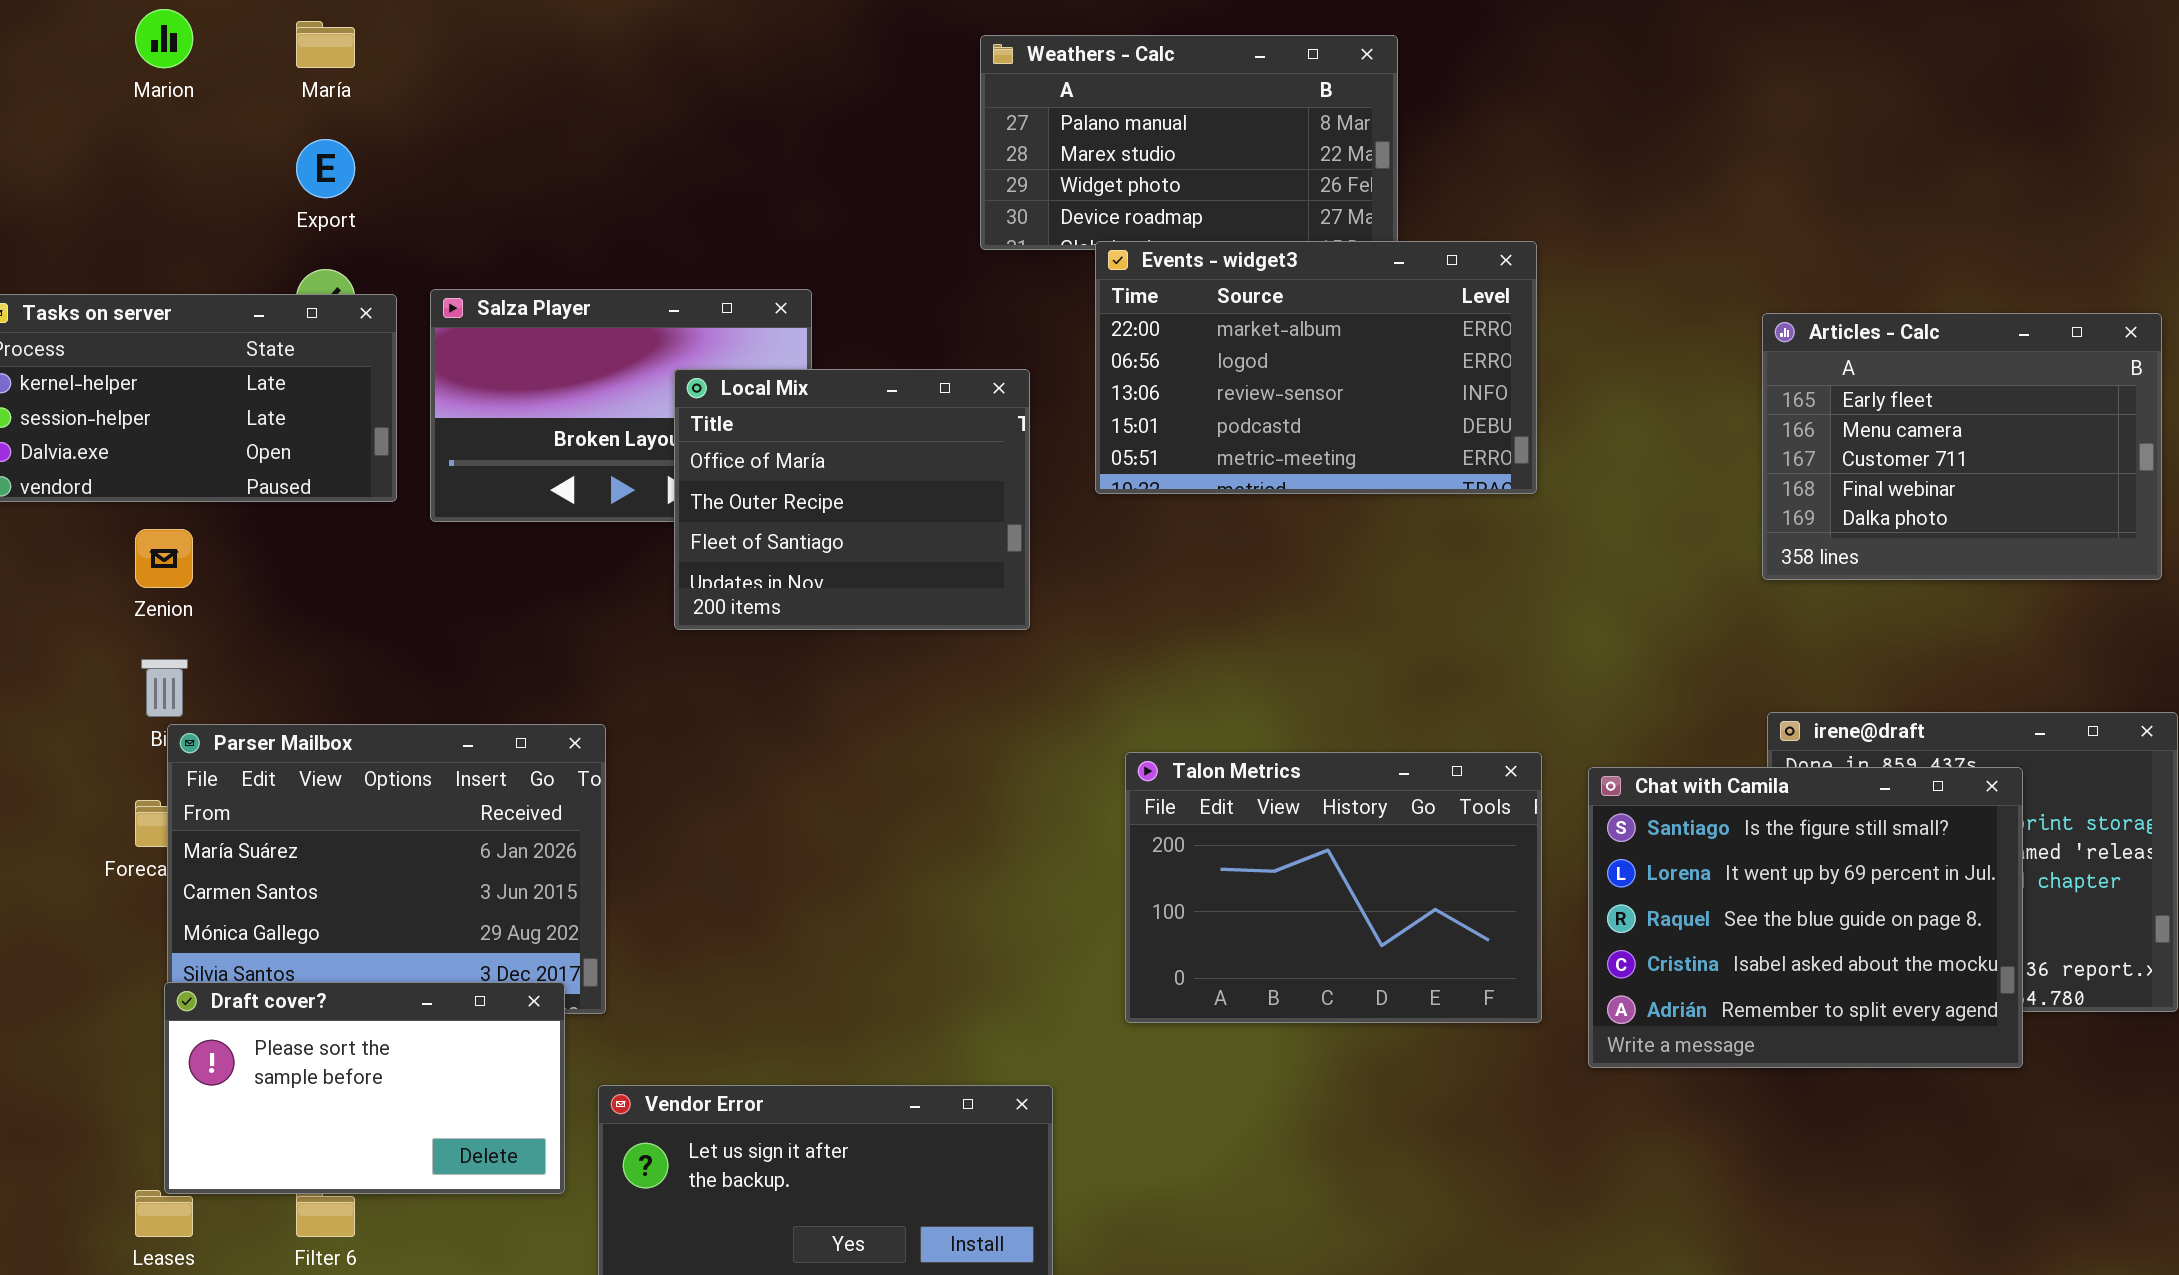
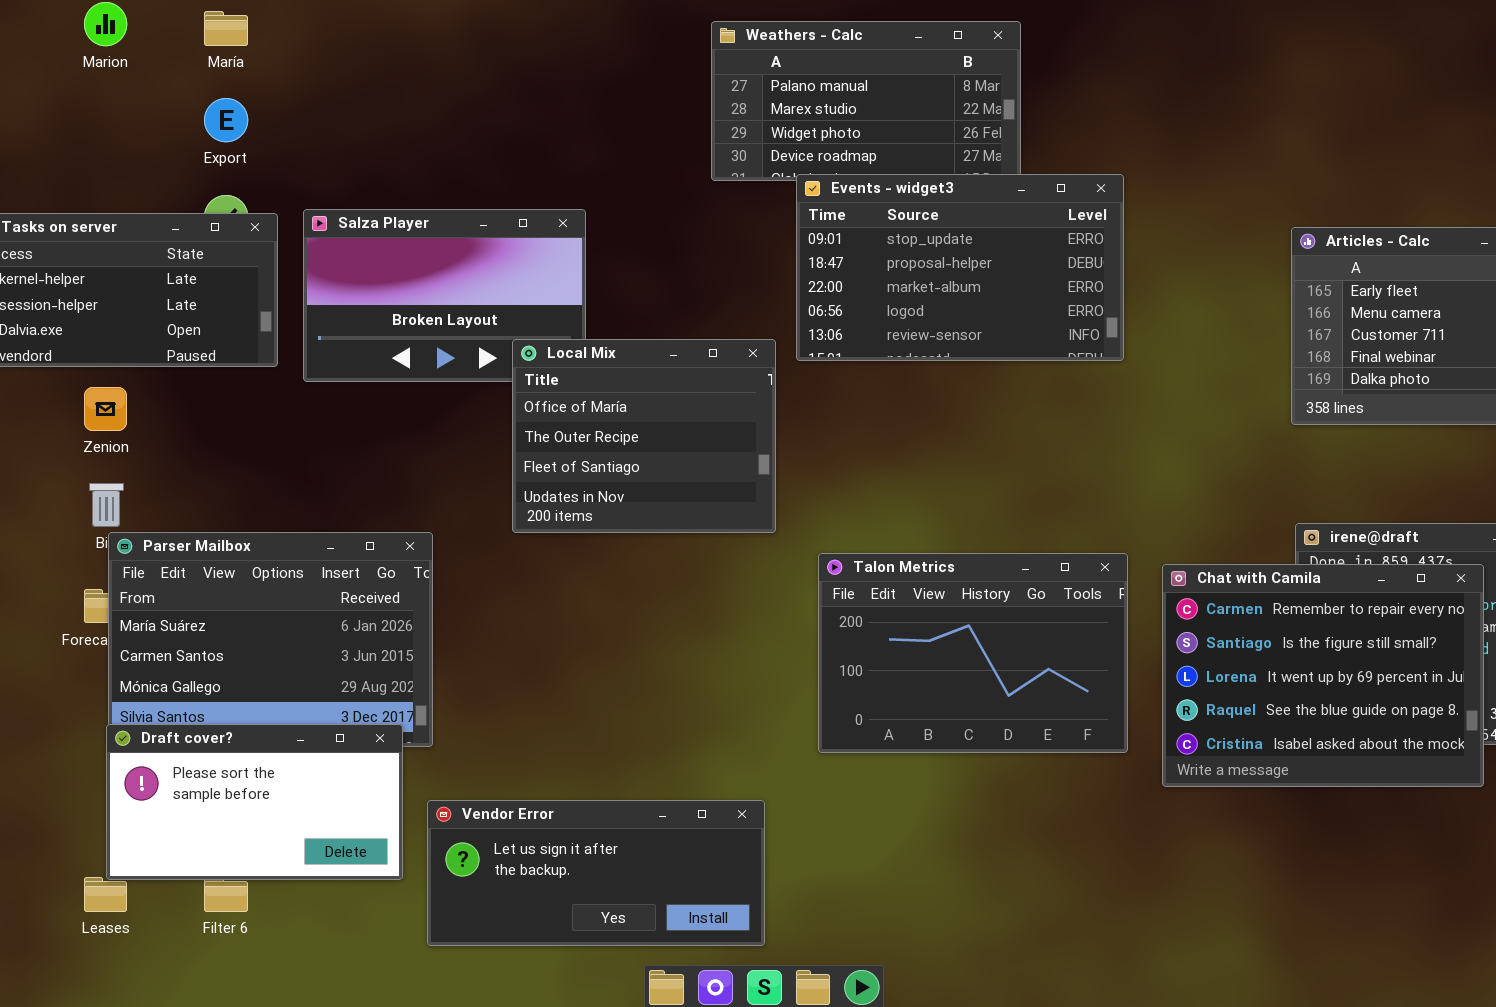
Events - widget3: [1095,241,1537,494] -> [796,174,1124,361], scrolled up 2 rows
Local Mix: [674,369,1030,630] -> [512,339,776,533], moved
Chat with Camila: [1588,767,2023,1068] -> [1162,564,1484,787], scrolled up 1 row

